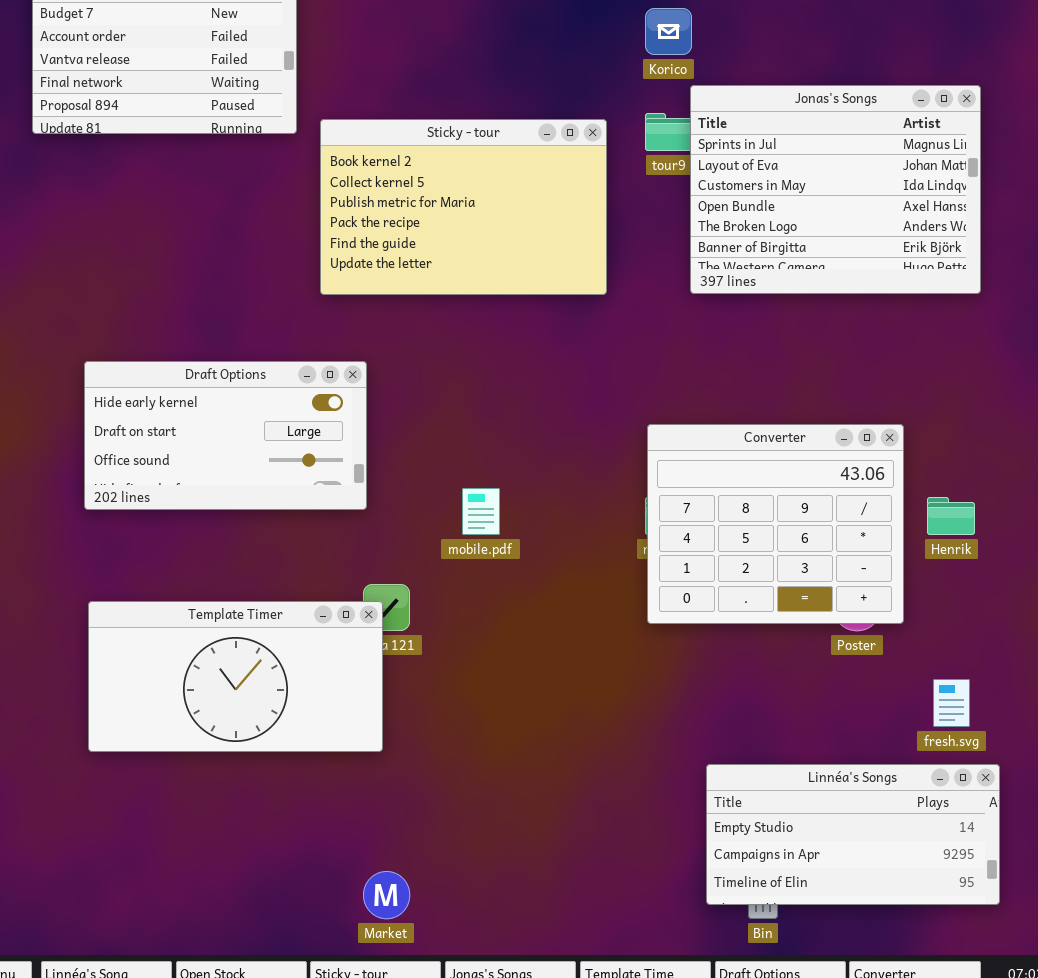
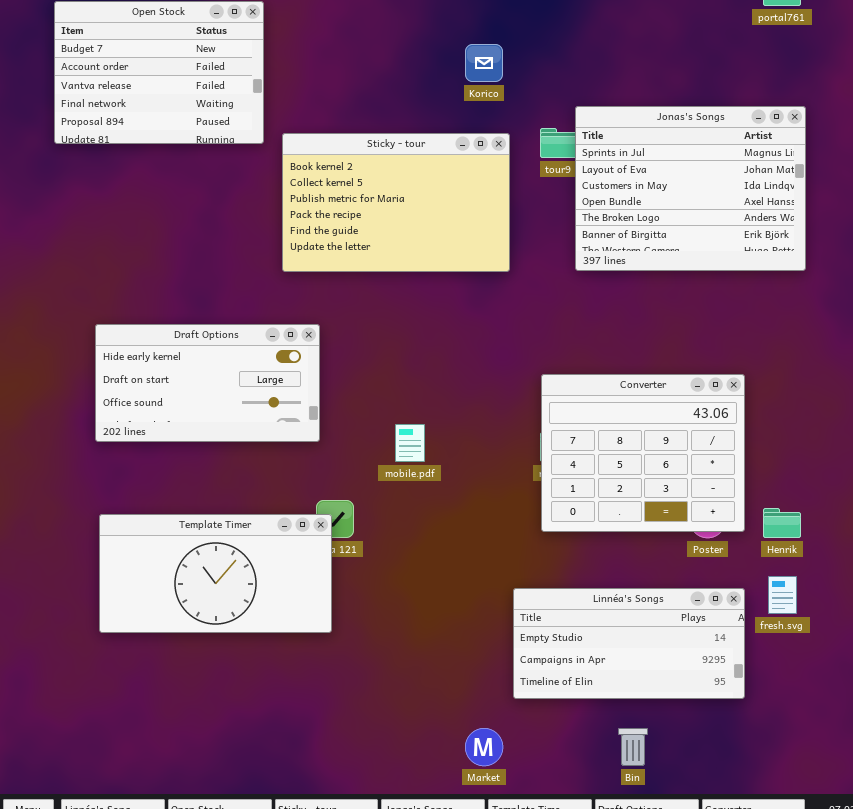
Korico: [645,8,692,55] -> [465,44,503,82], moved
Henrik: [927,497,975,535] -> [763,508,801,538], moved
Linnéa's Songs: [706,764,1000,905] -> [513,588,745,699], moved
Market: [363,871,410,919] -> [465,728,503,766], moved

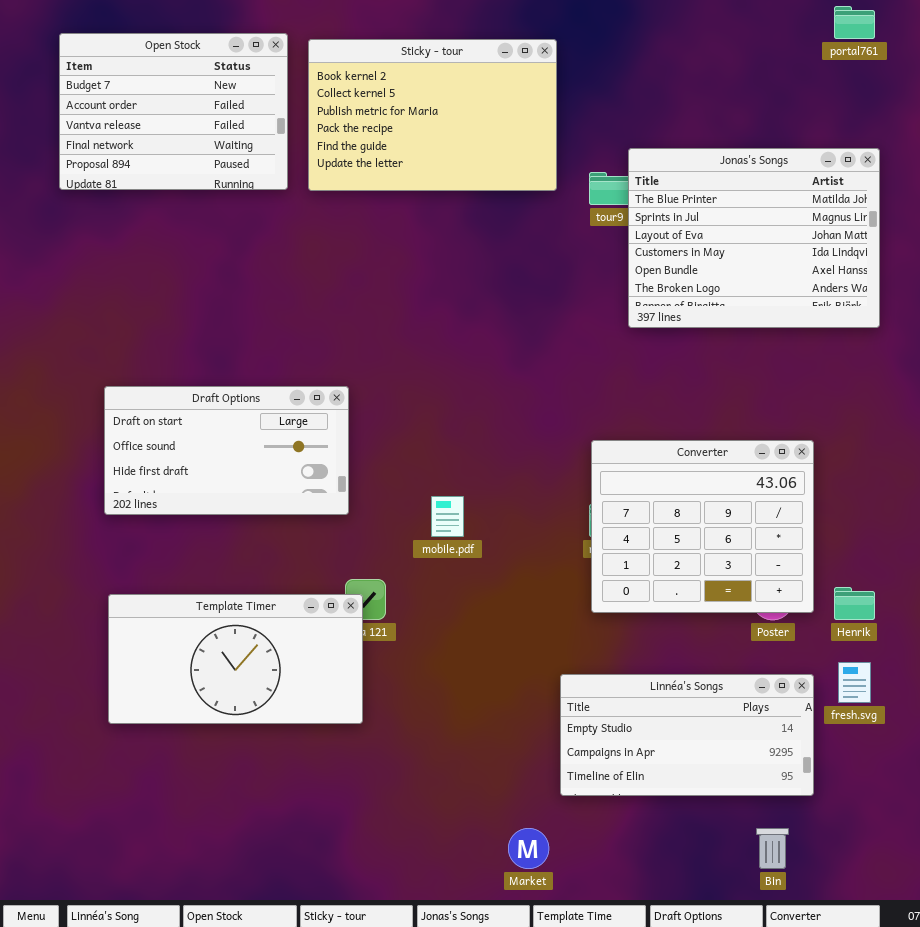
Jonas's Songs: [575,106,806,271] -> [628,148,880,328], scrolled up 1 row
Sticky - tour: [282,133,510,272] -> [308,39,557,191], moved
Draft Options: [95,324,320,442] -> [104,386,349,515], scrolled down 1 row
Bin: [618,728,648,766] -> [756,828,789,869], moved

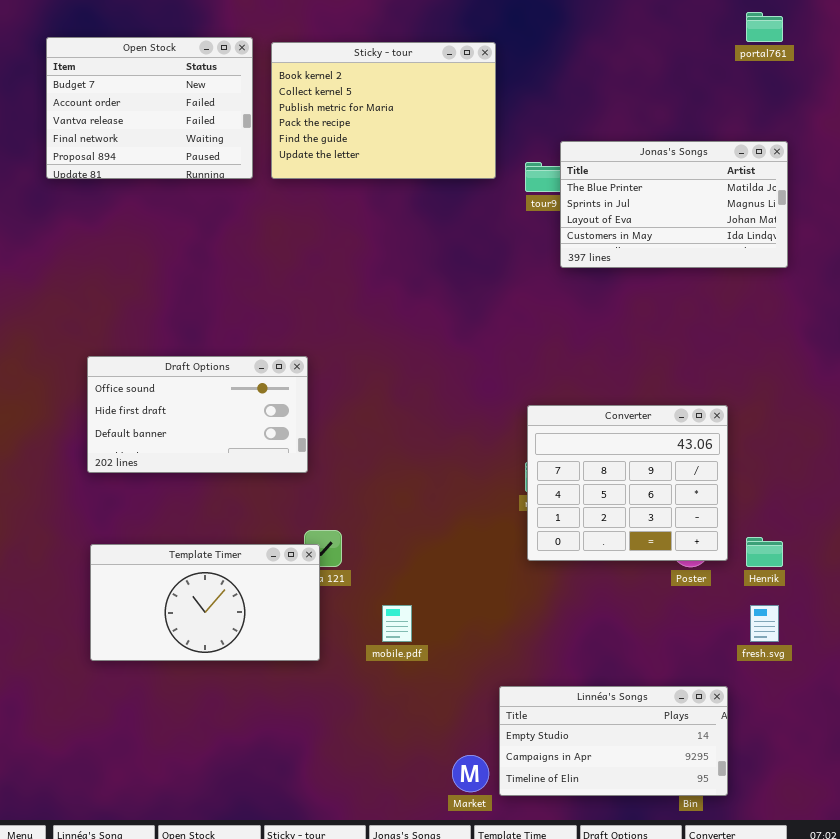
Jonas's Songs: [628,148,880,328] -> [560,141,788,268], resized
Draft Options: [104,386,349,515] -> [87,356,308,473], scrolled down 1 row
mobile.pdf: [431,496,464,537] -> [382,605,412,642], moved
Linnéa's Songs: [560,674,814,796] -> [499,686,728,796], moved

